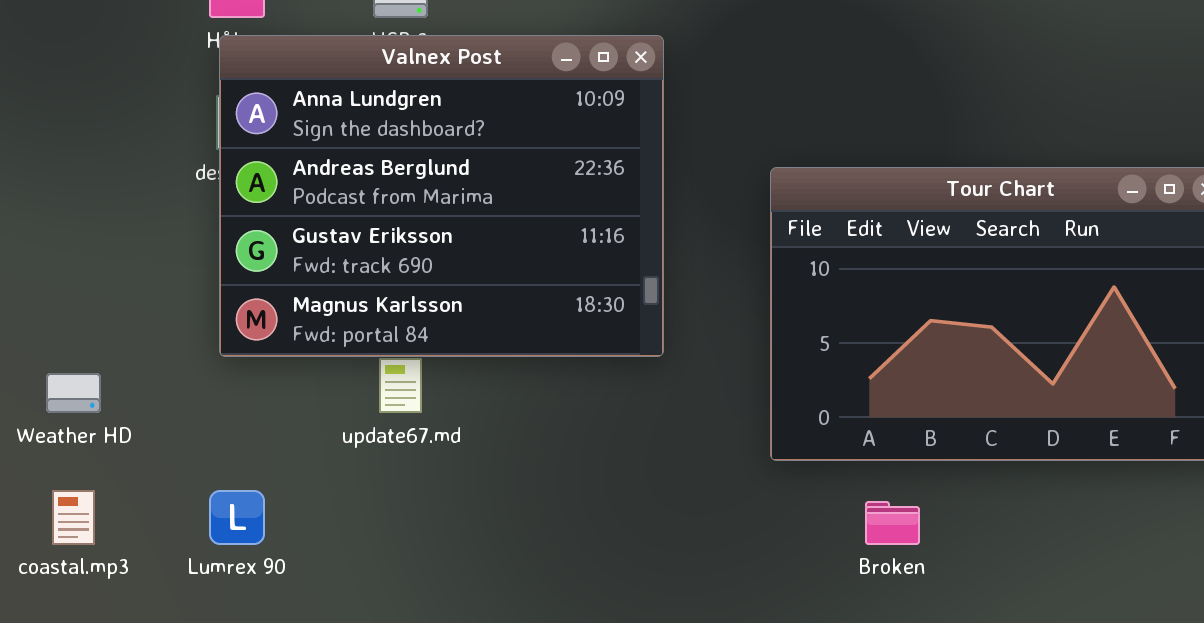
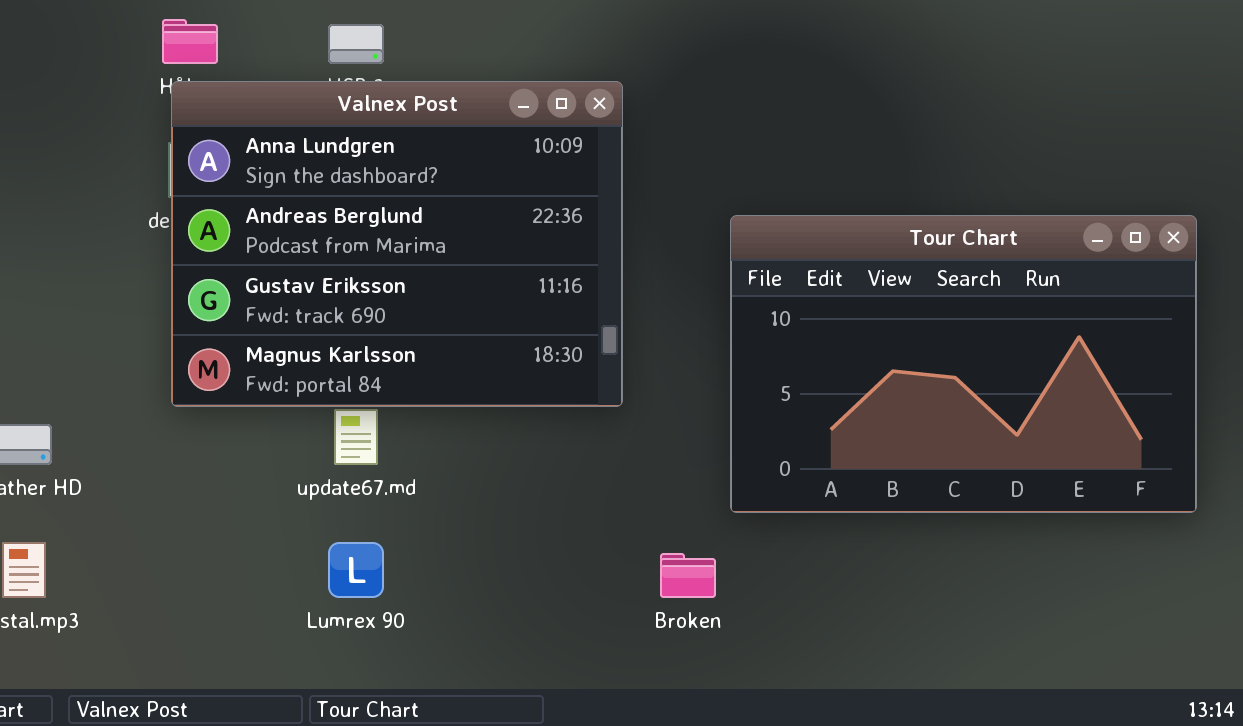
Lumrex 90: [209,490,265,545] -> [328,542,384,598], moved
Broken: [865,501,920,545] -> [660,553,716,598], moved

